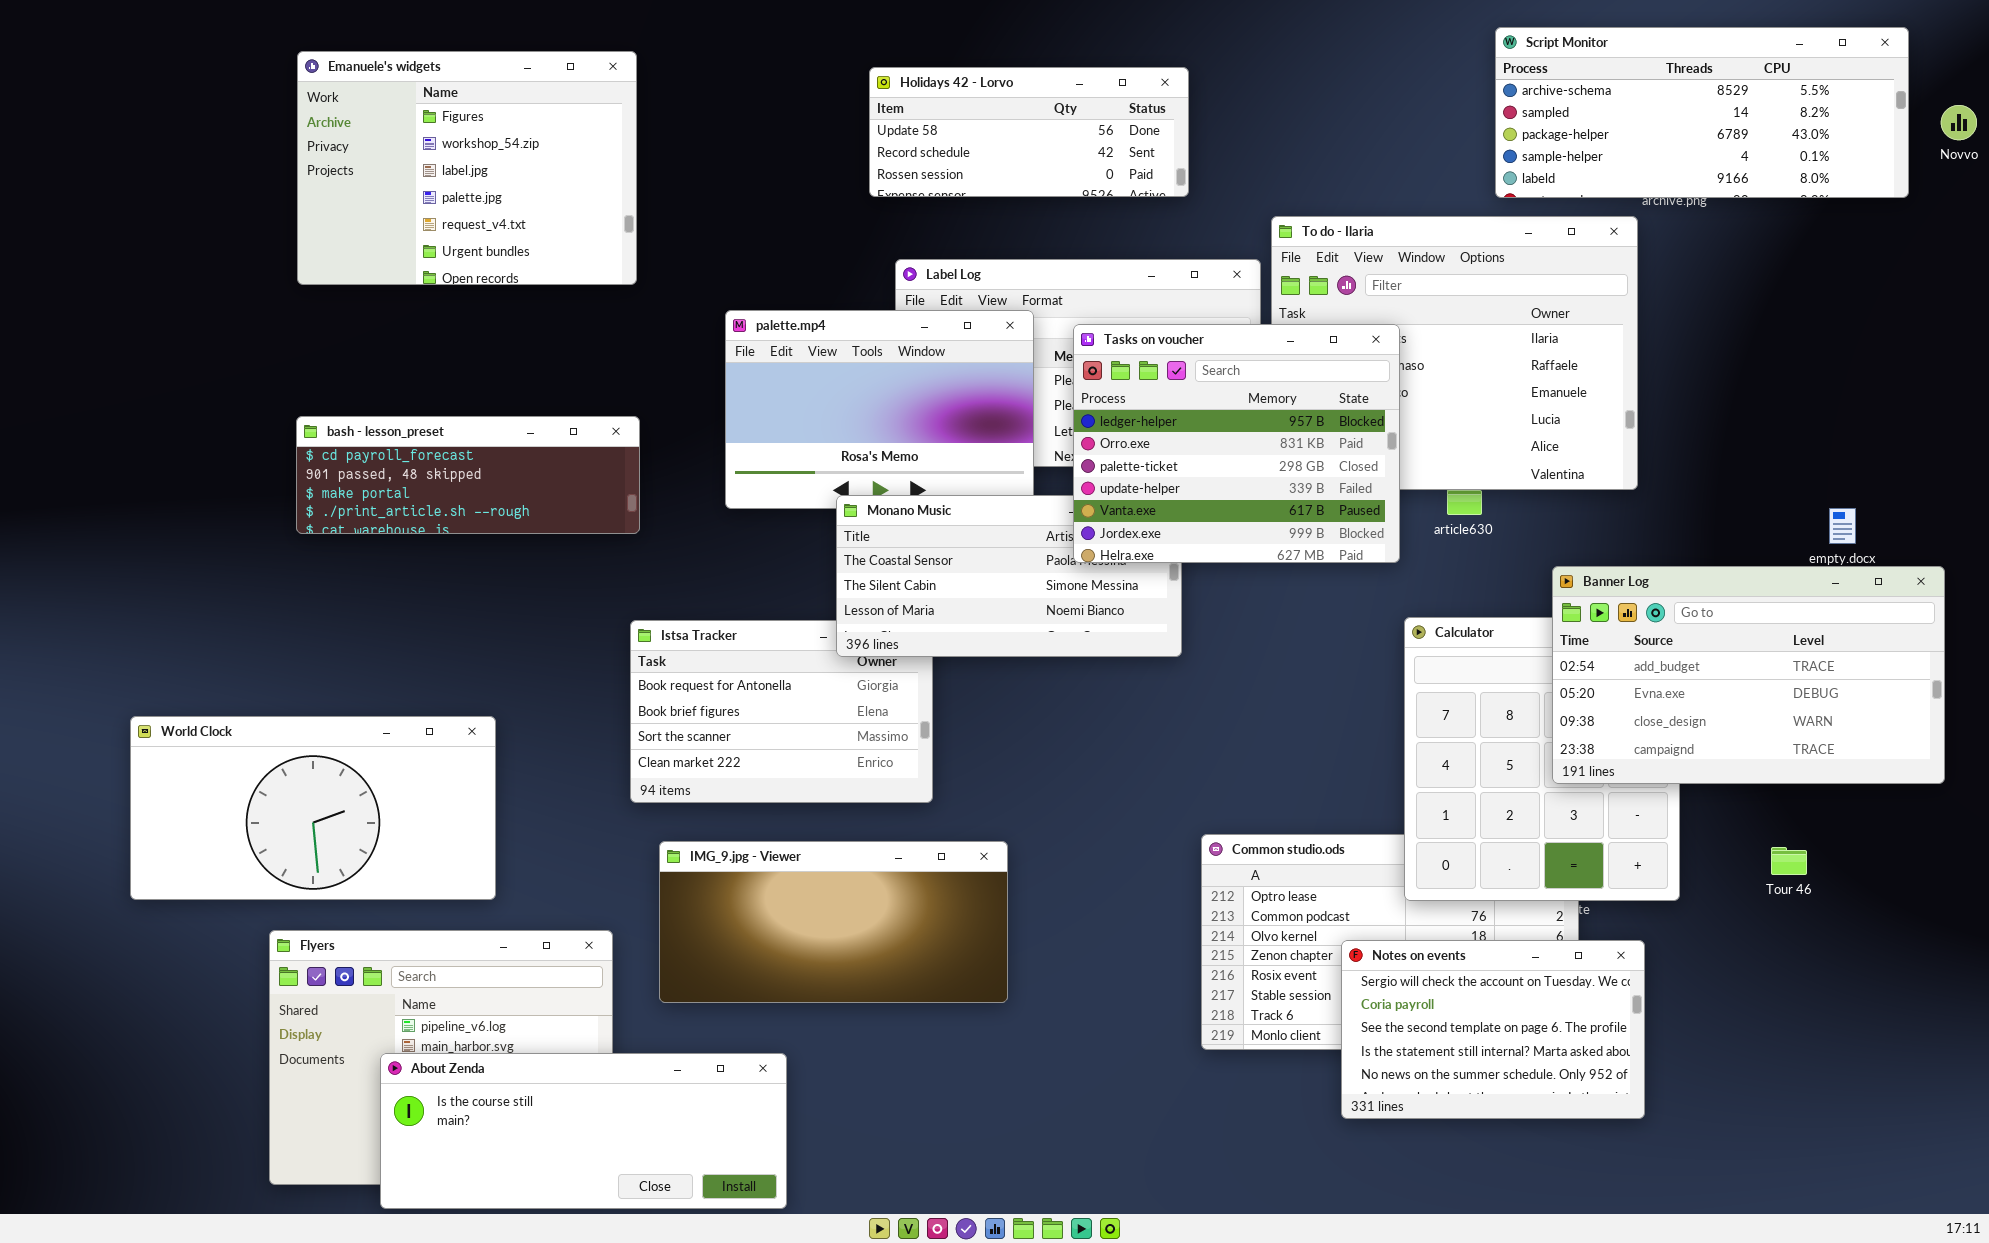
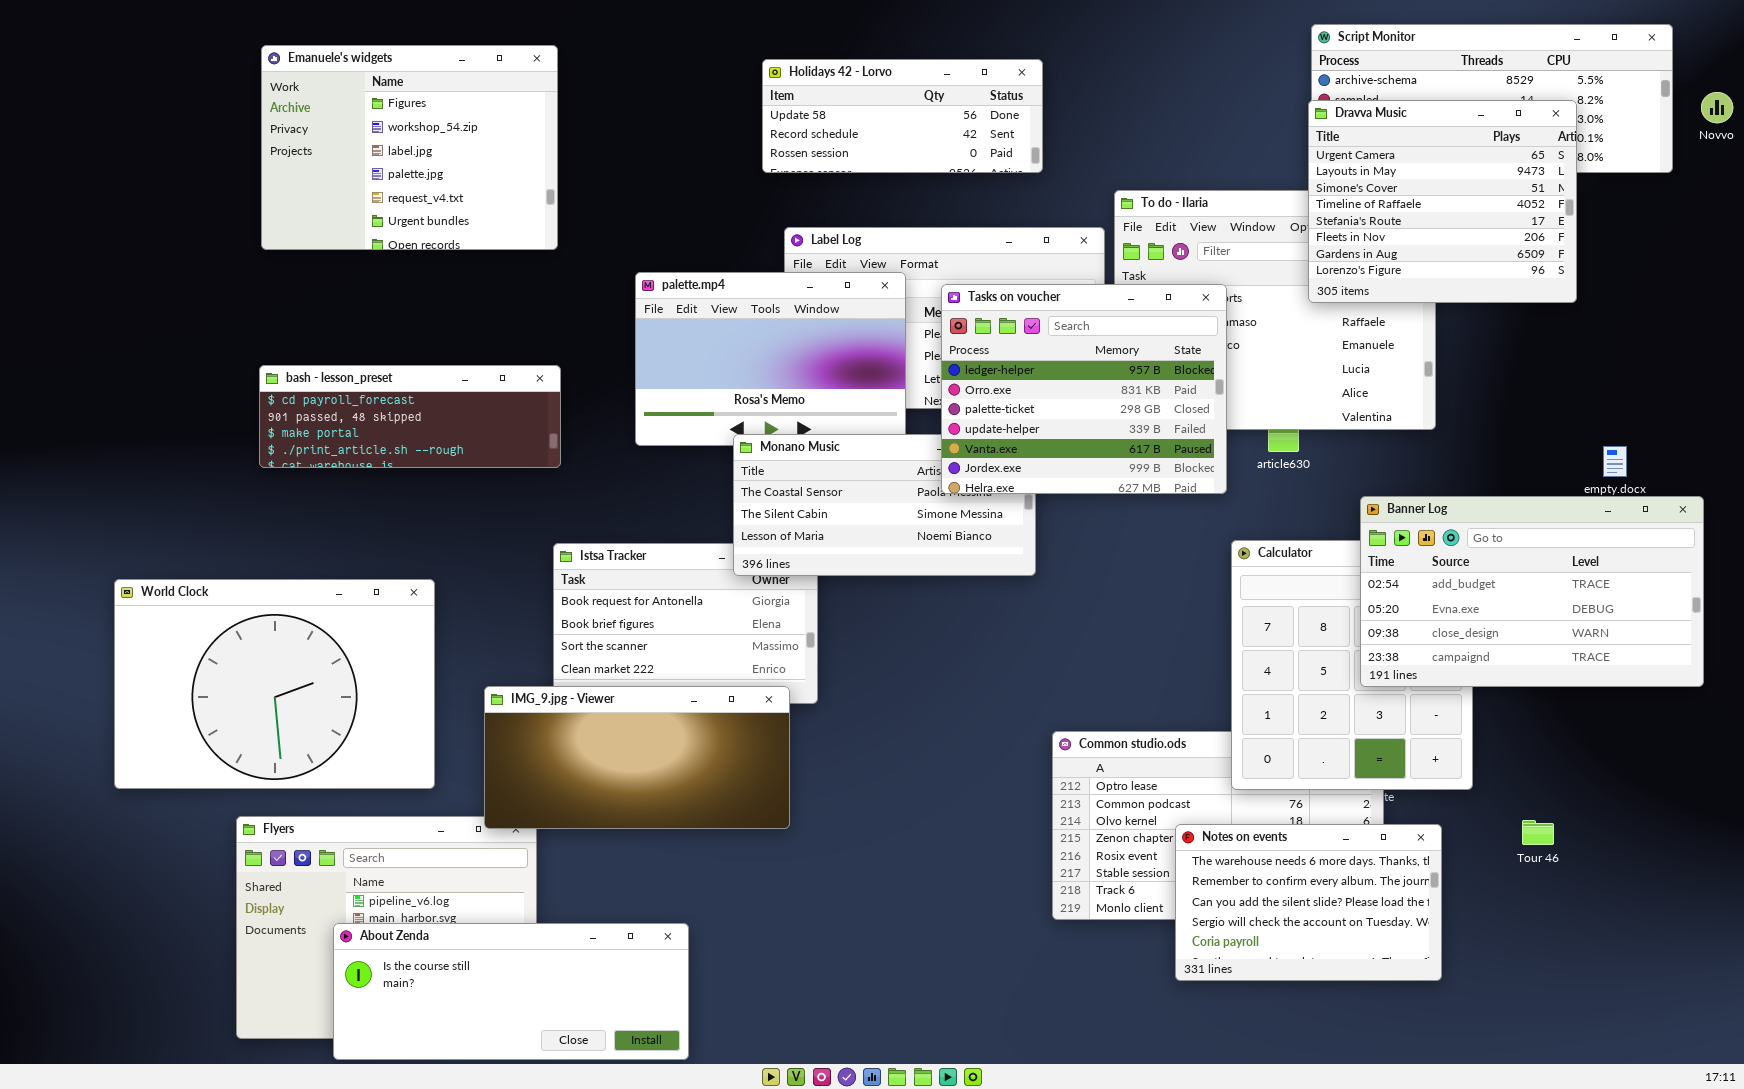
Dravva Music: none -> [1308,100,1577,303], opened
World Clock: [130,716,496,900] -> [114,579,435,789], resized
IMG_9.jpg - Viewer: [659,841,1008,1003] -> [484,686,790,829], moved
Tour 46: [1771,847,1807,875] -> [1522,820,1554,845], moved
Notes on events: [1341,940,1645,1119] -> [1175,824,1442,981], scrolled up 3 rows

